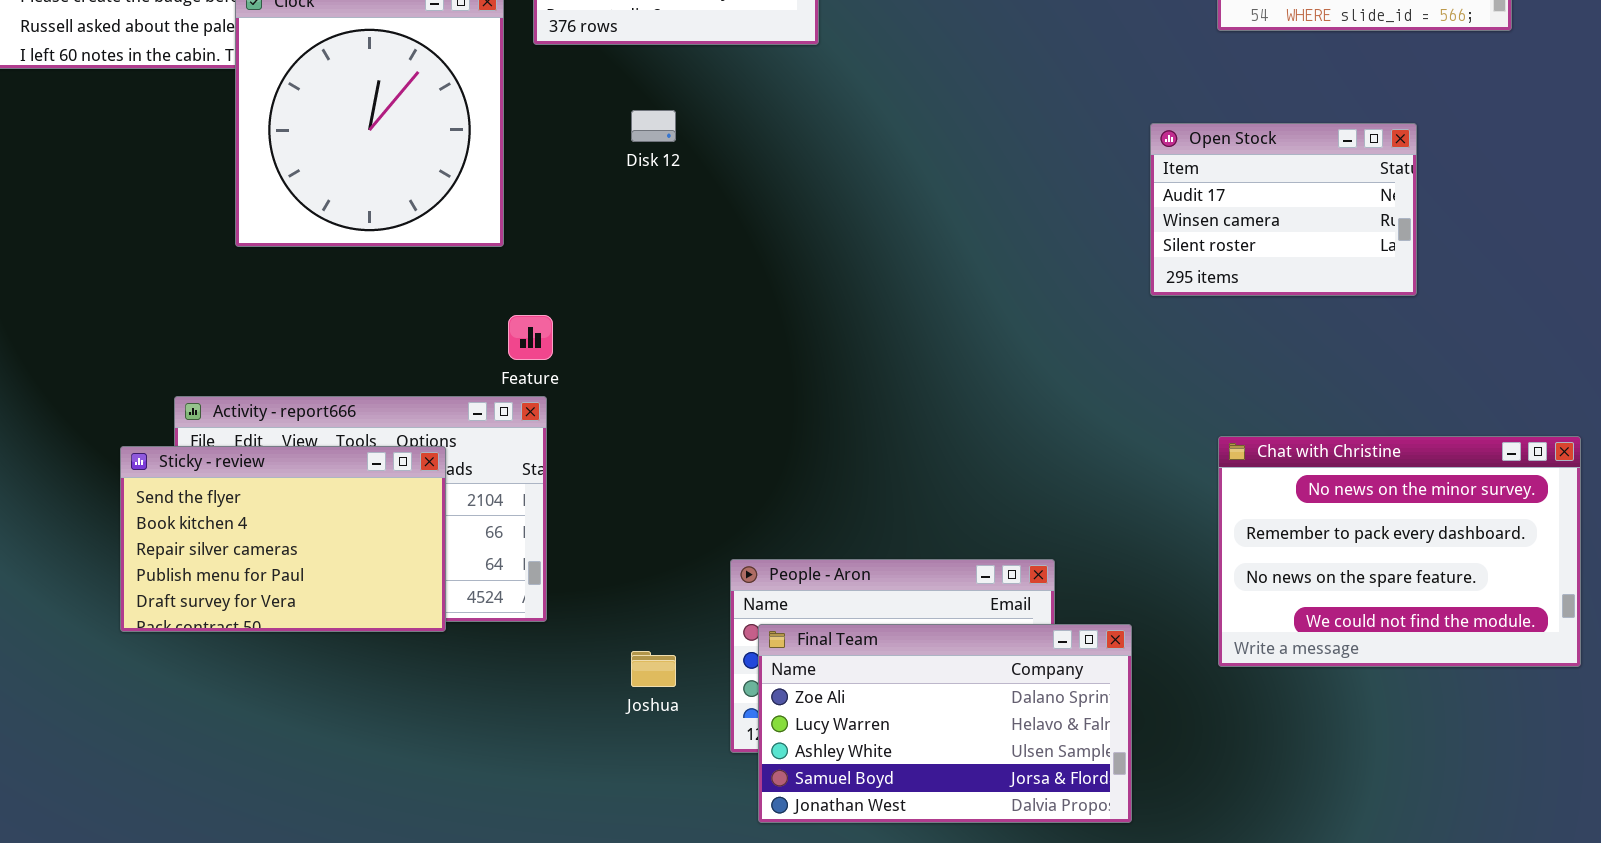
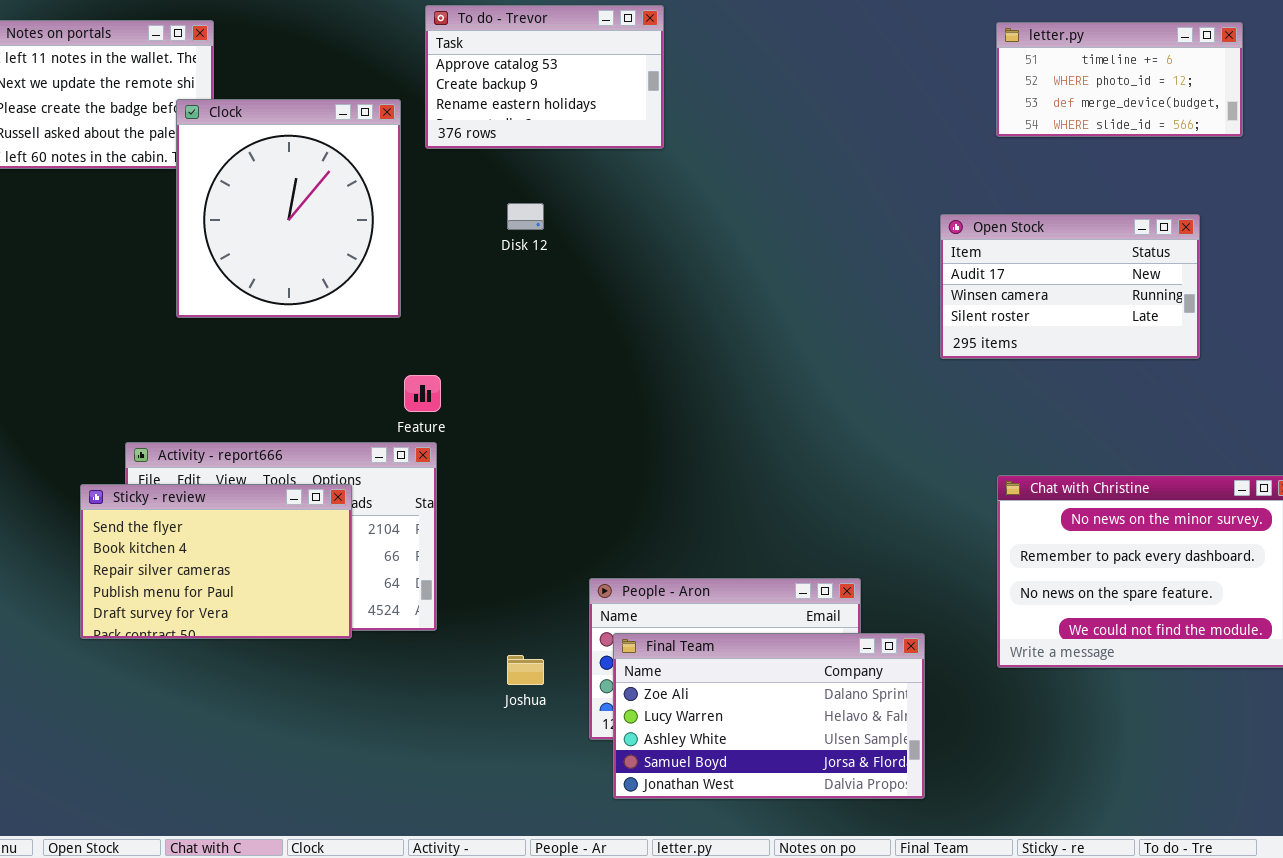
Open Stock: [1150,123,1417,296] -> [940,214,1200,359], resized

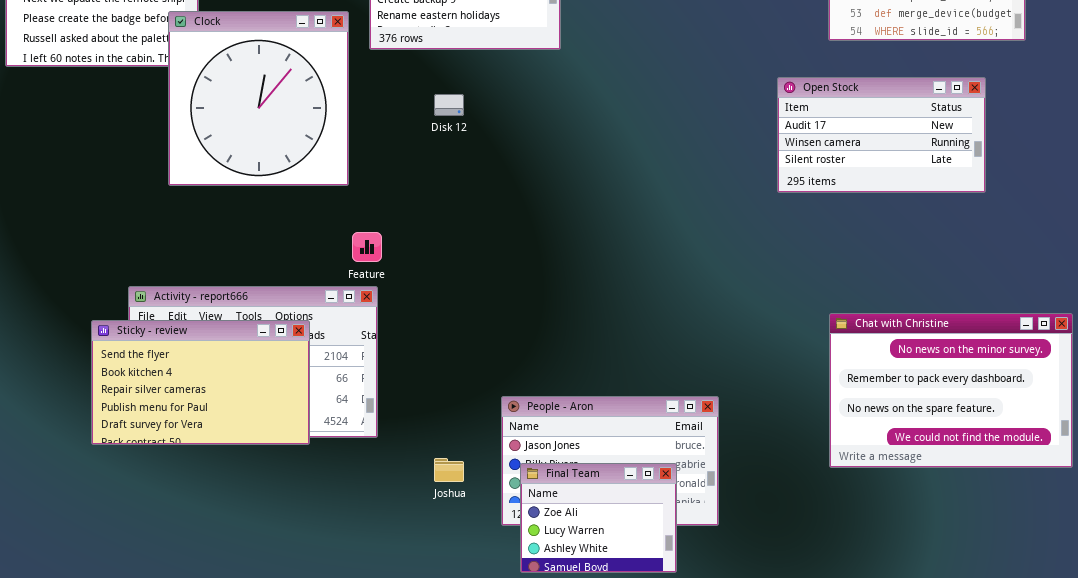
Open Stock: [940,214,1200,359] -> [777,77,986,193], moved
Final Team: [613,633,925,799] -> [520,463,677,573], resized

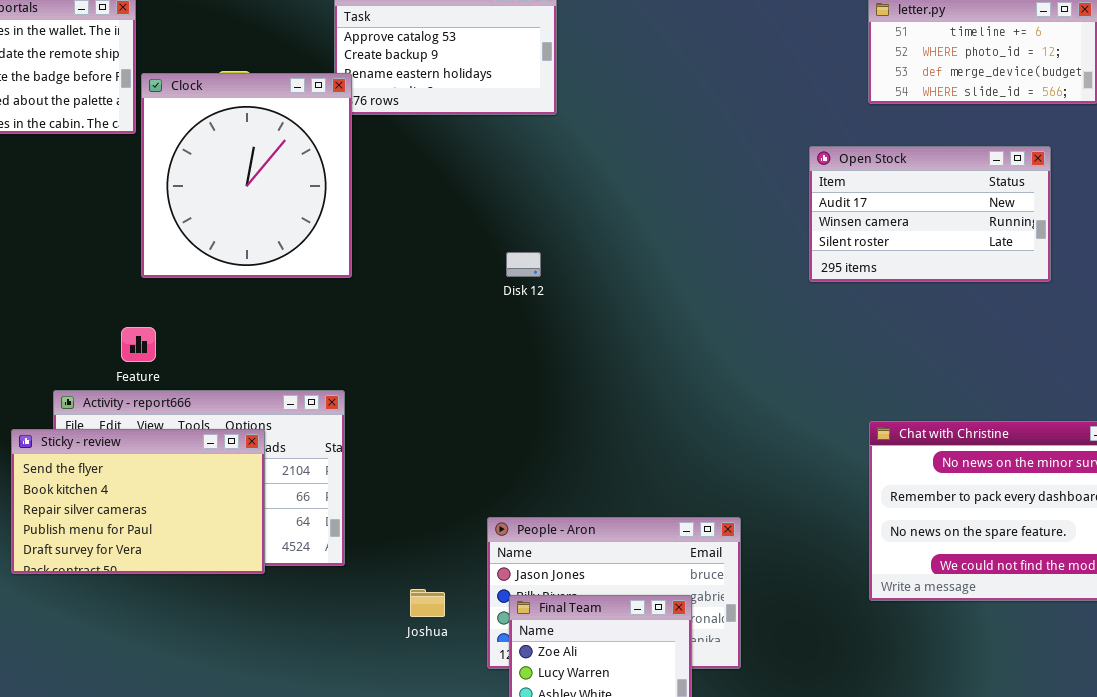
Clock: [168,11,349,186] -> [141,73,352,278], moved
Disk 12: [434,94,464,116] -> [506,252,541,277], moved
Feature: [352,232,382,262] -> [121,327,156,362], moved

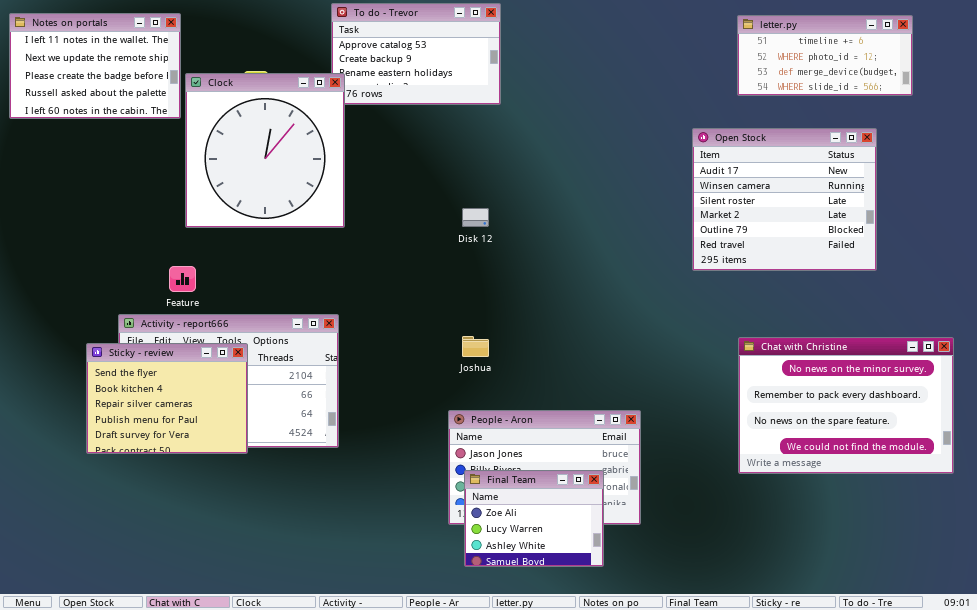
Open Stock: [809,146,1051,282] -> [692,128,877,271], resized
Sticky - review: [11,429,265,574] -> [86,343,248,454], resized
Joshua: [410,589,445,617] -> [462,336,489,357], moved

